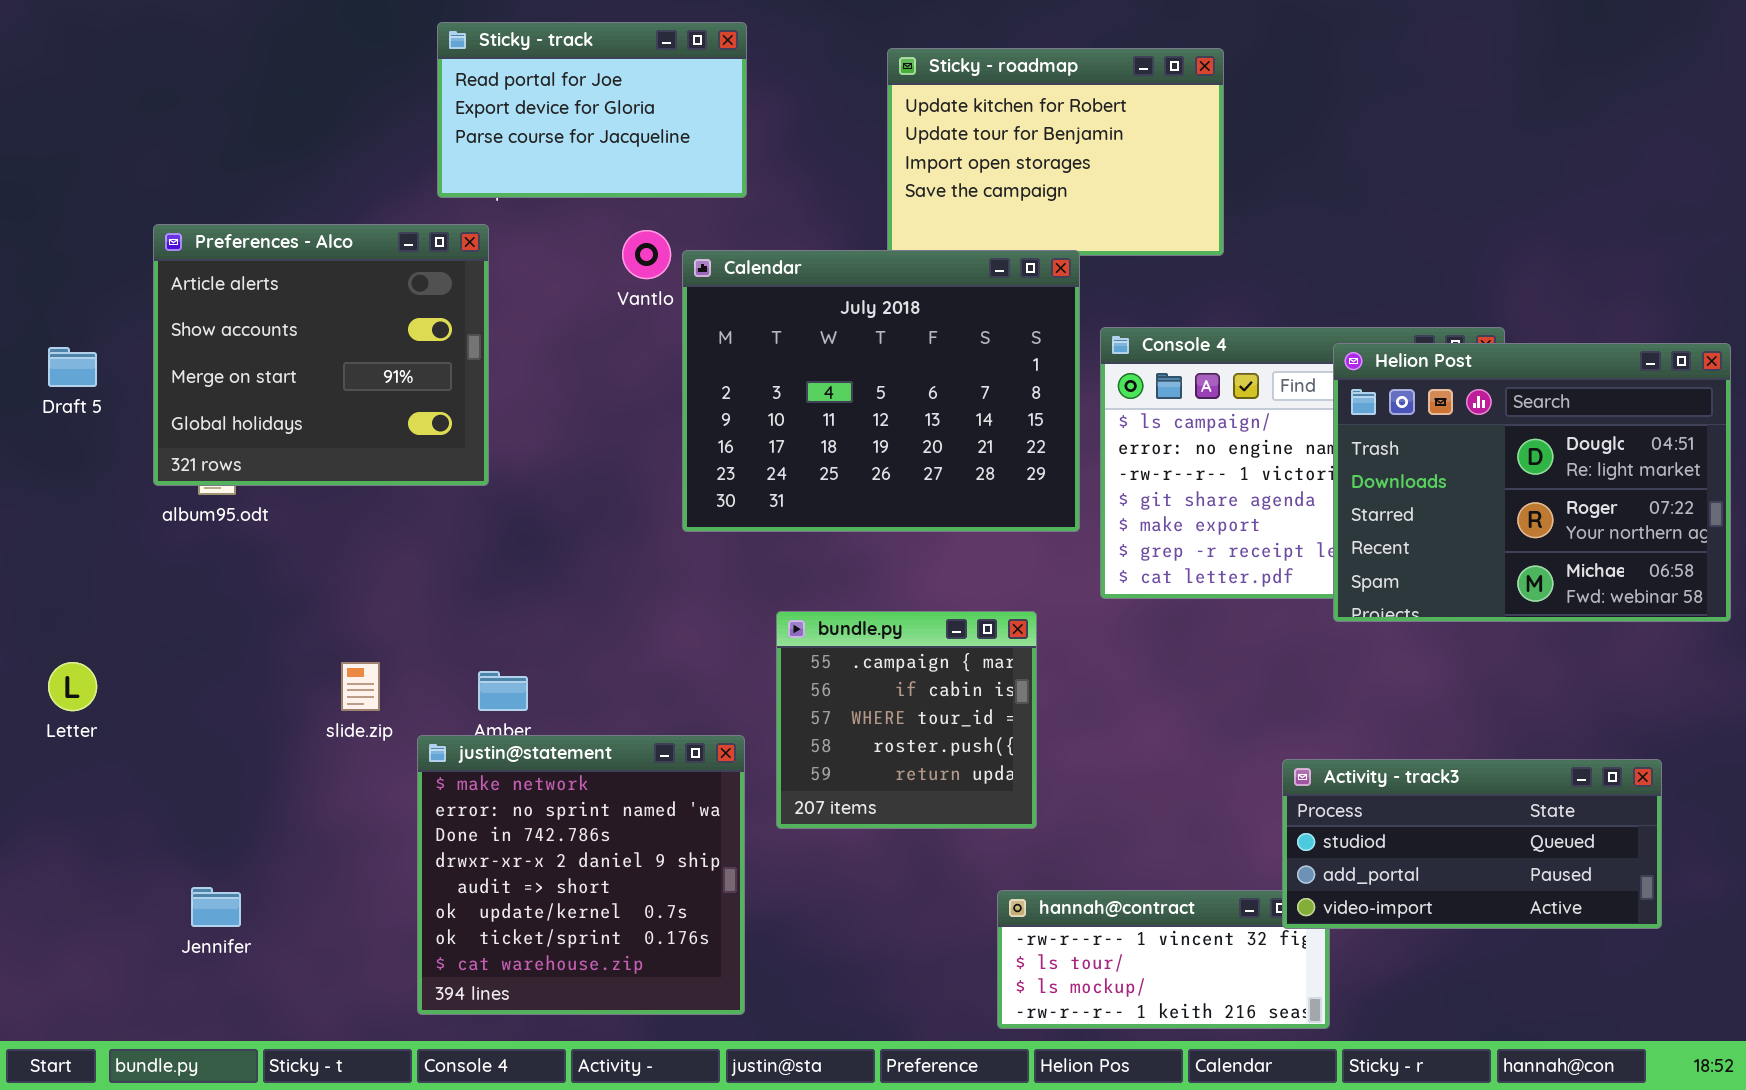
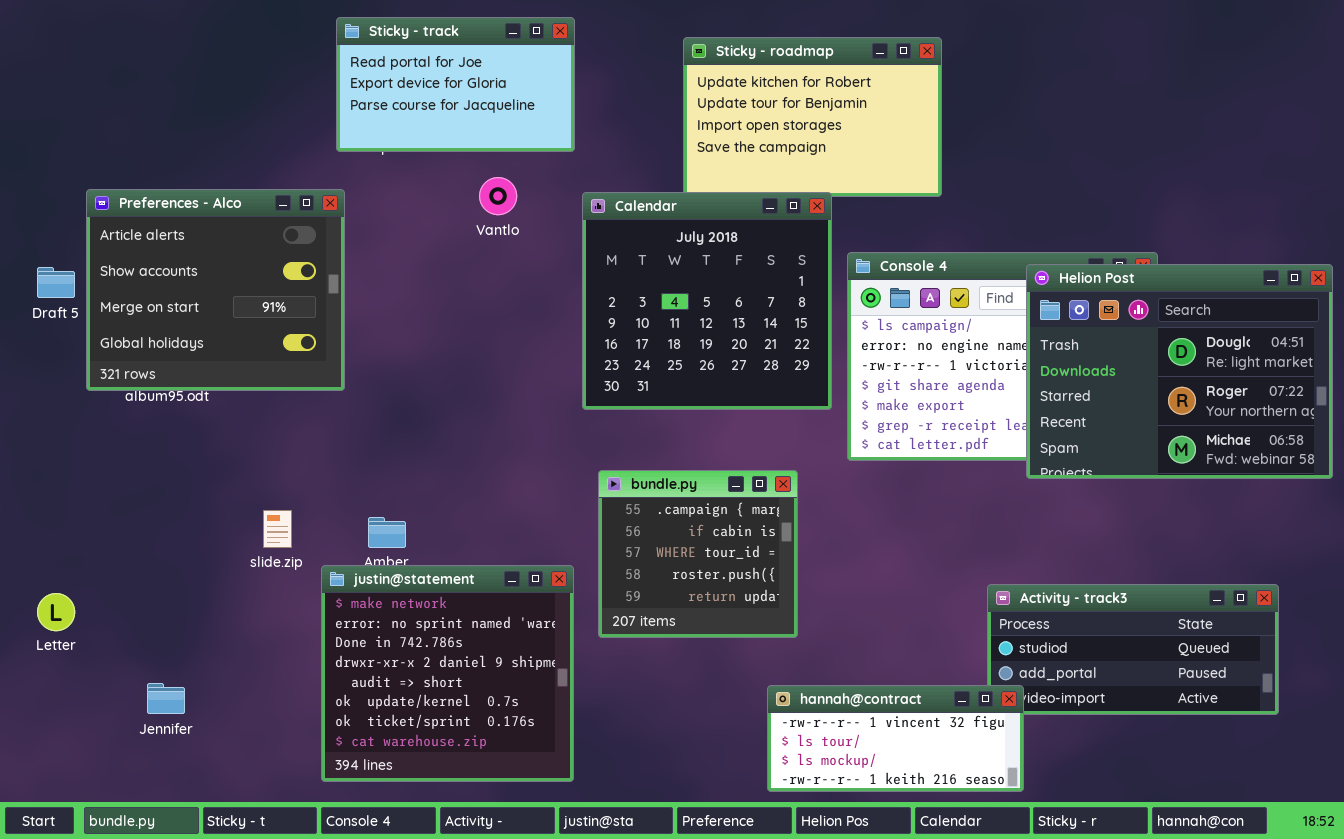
Preferences - Alco: [153,224,489,486] -> [86,189,345,391], moved
Calendar: [682,250,1080,532] -> [582,192,832,410], resized
Letter: [48,662,97,711] -> [37,593,75,631], moved
hannah@contract: [997,890,1330,1029] -> [767,685,1024,792], raised

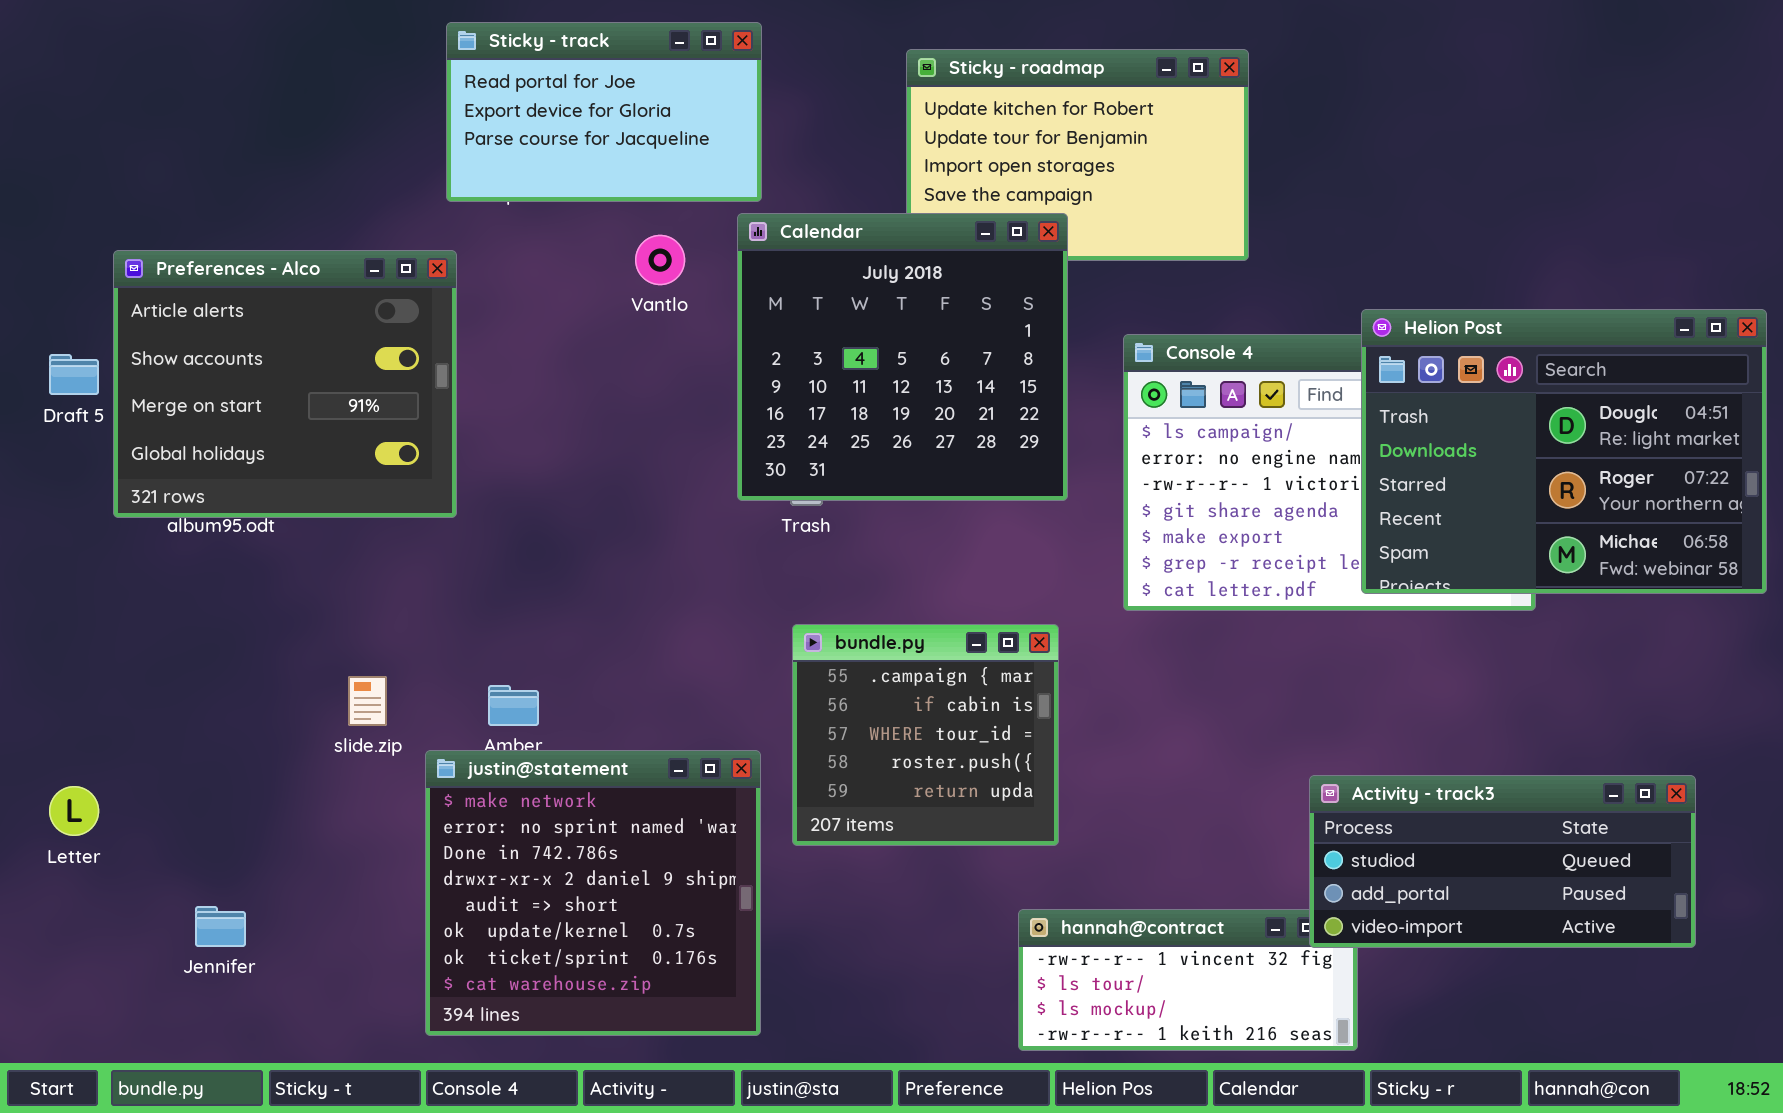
Calendar: [582,192,832,410] -> [737,213,1068,501], moved
Helion Post: [1026,264,1333,479] -> [1361,309,1767,594], moved
Activity - track3: [987,584,1279,715] -> [1309,775,1696,948], raised

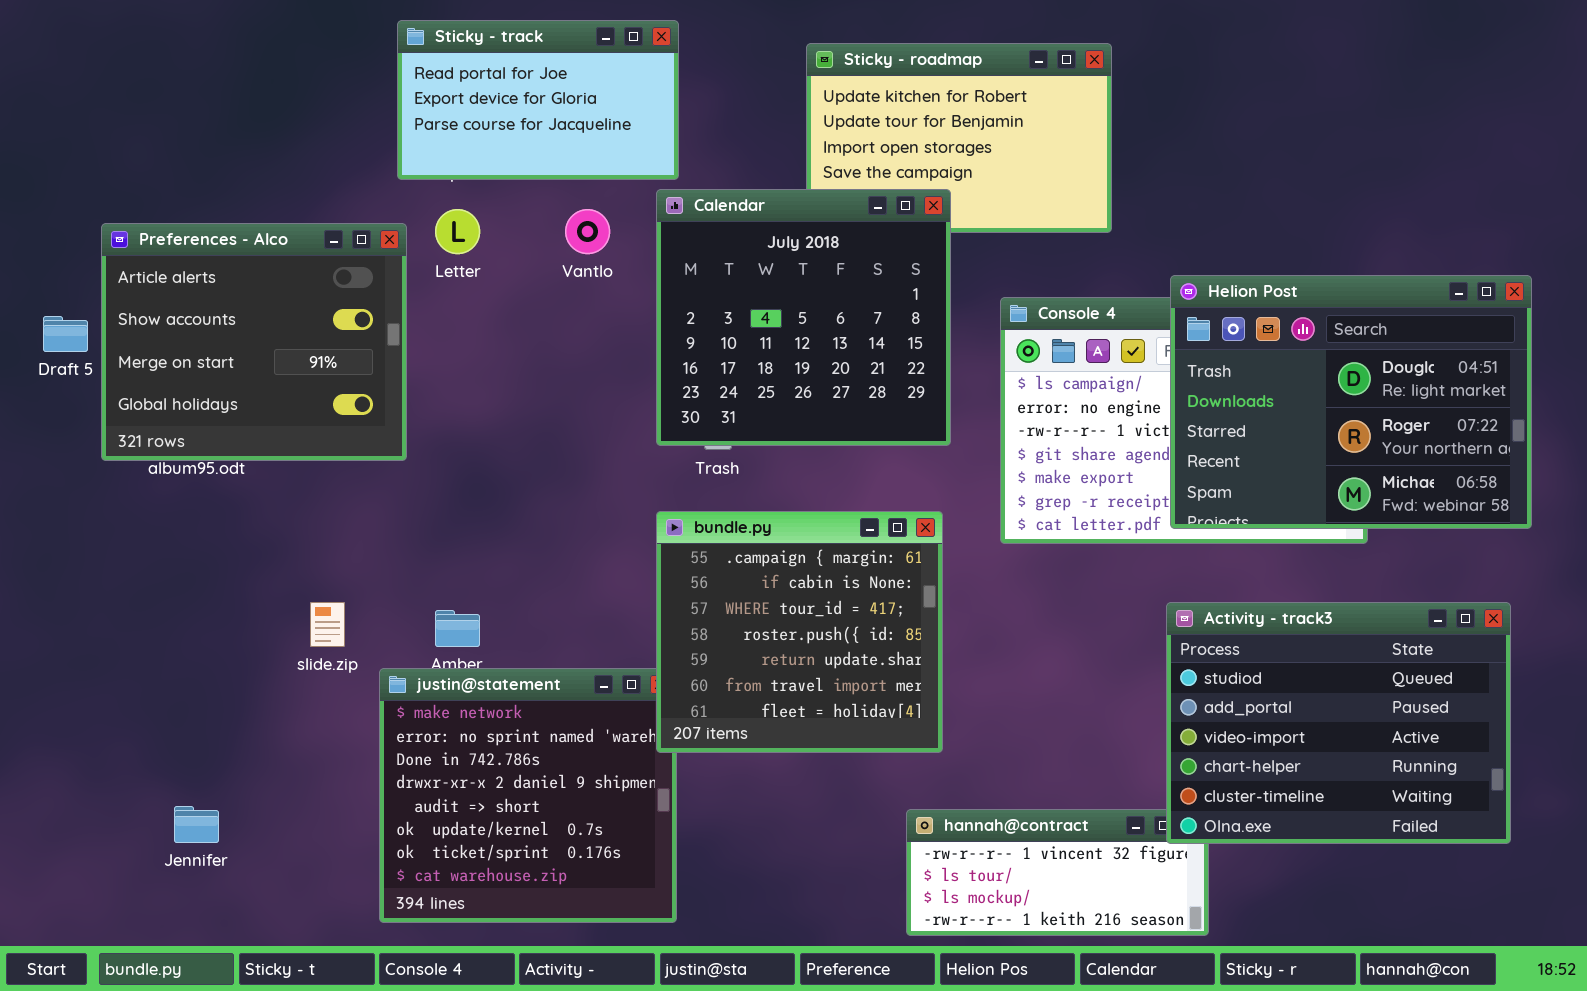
Helion Post: [1361,309,1767,594] -> [1170,275,1532,529], moved
bundle.py: [792,624,1059,846] -> [656,511,943,753], resized
Activity - track3: [1309,775,1696,948] -> [1166,602,1511,844], resized
Letter: [49,786,99,836] -> [435,209,480,254], moved

